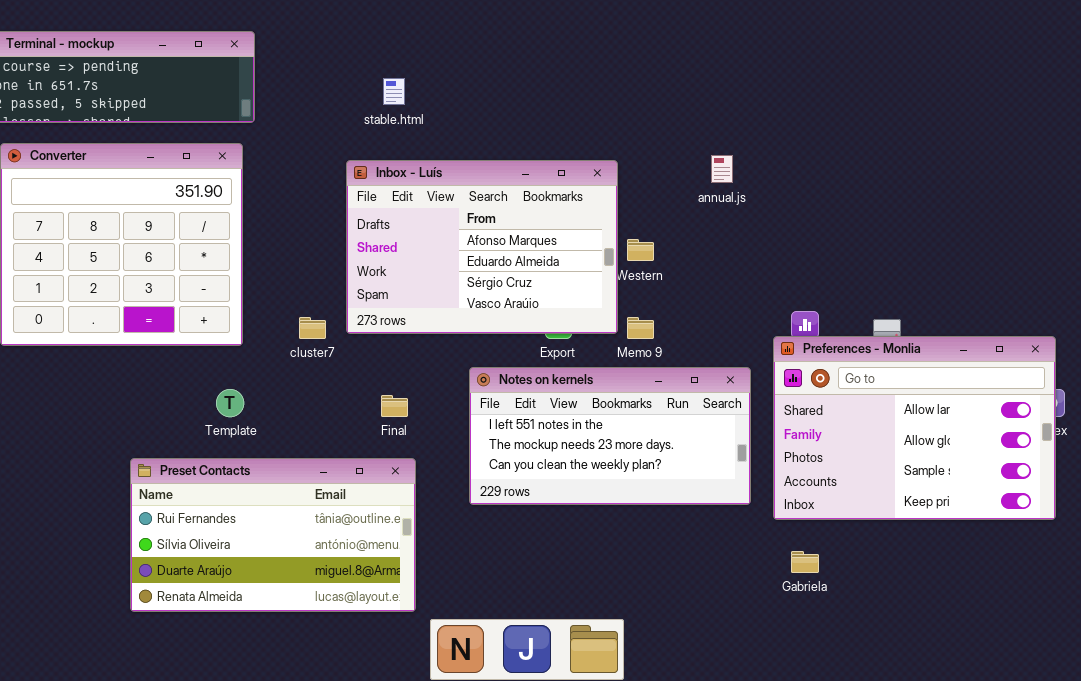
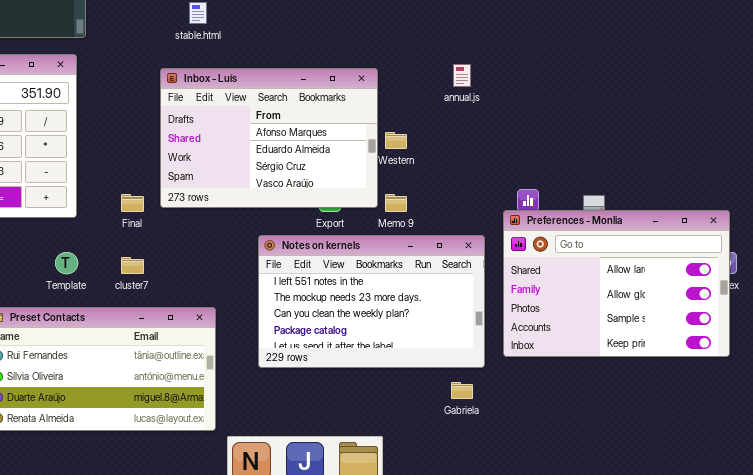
cluster7: [299,317,326,339] -> [121,257,144,274], moved
Notes on kernels: [469,367,751,505] -> [258,235,485,368], resized
Final: [381,395,408,417] -> [121,194,144,212], moved
Gabriela: [791,551,819,573] -> [451,382,473,399], moved

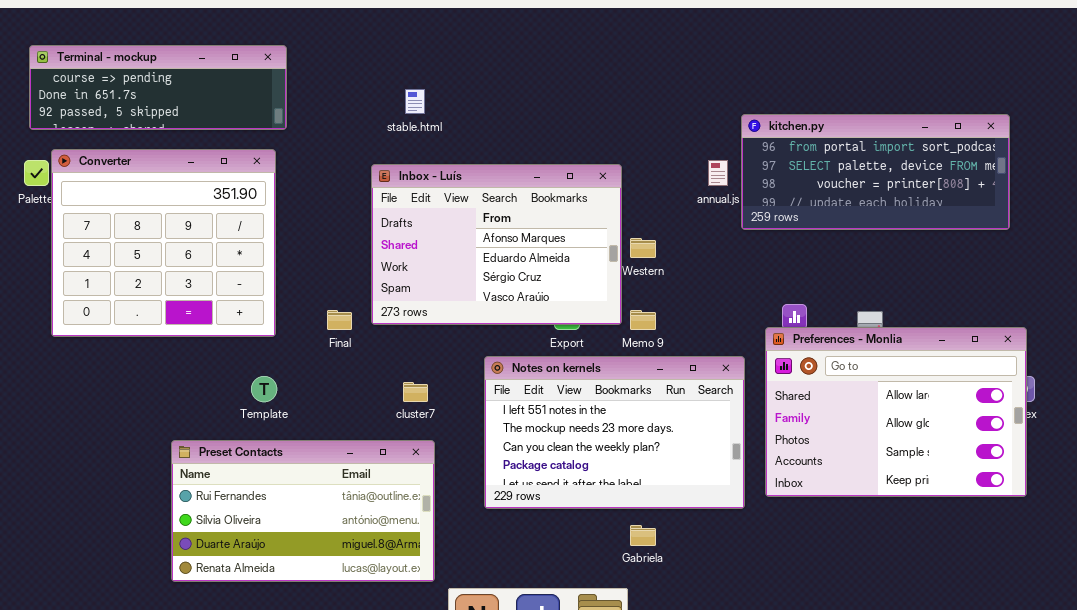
kitchen.py: none -> [741,114,1010,230], opened
cluster7: [121,257,144,274] -> [403,382,428,402], moved
Gabriela: [451,382,473,399] -> [630,525,656,546], moved

